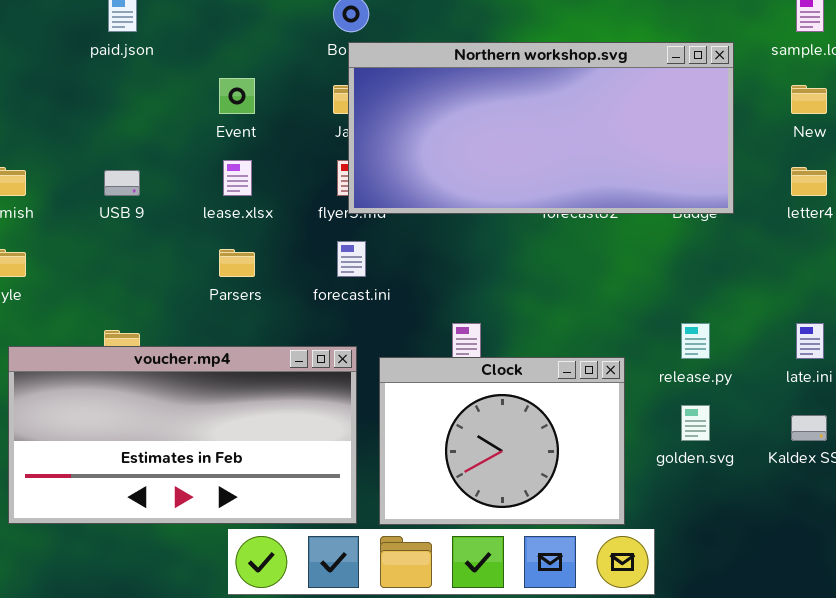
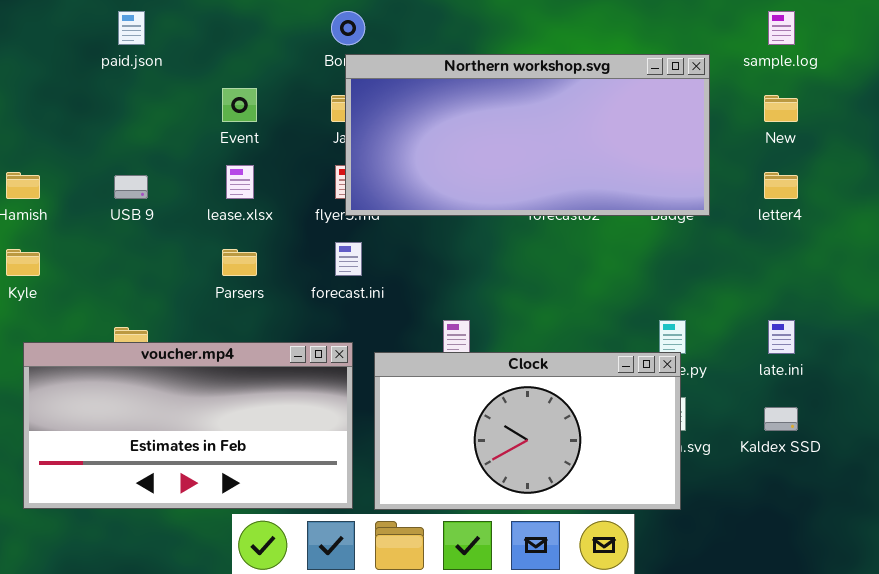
Clock: [379,357,625,525] -> [374,352,681,510], resized

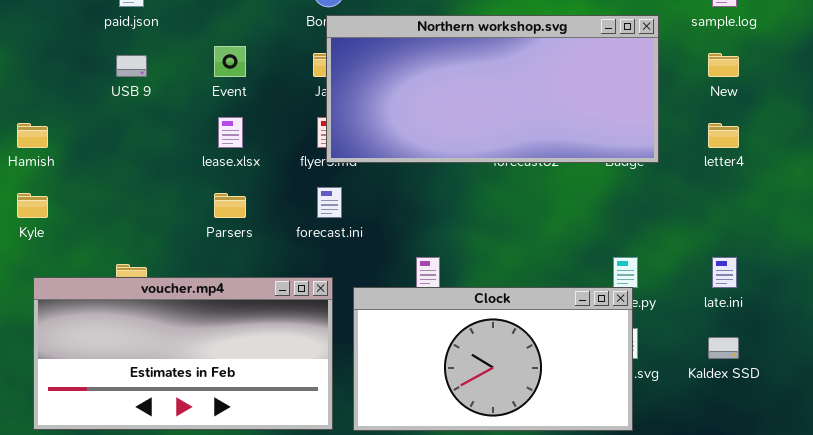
USB 9: [114,175,148,199] -> [116,55,147,77], moved

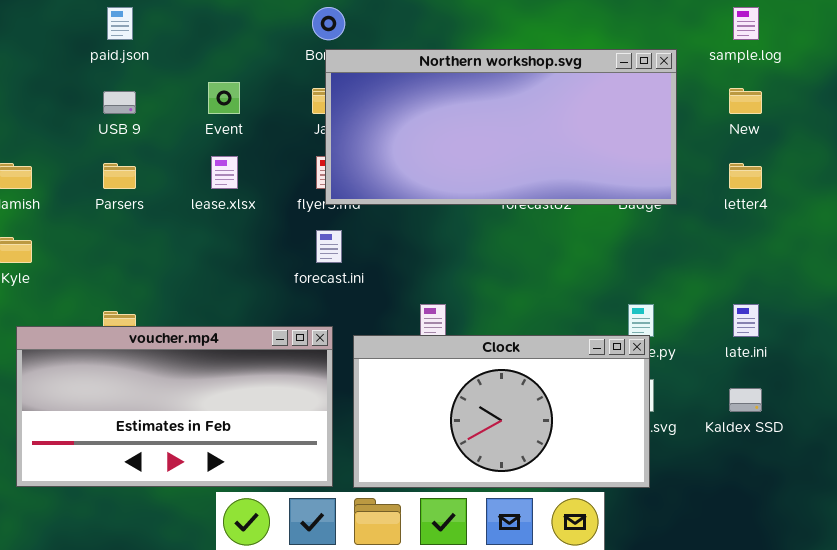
Parsers: [214,193,246,218] -> [103,163,136,189], moved

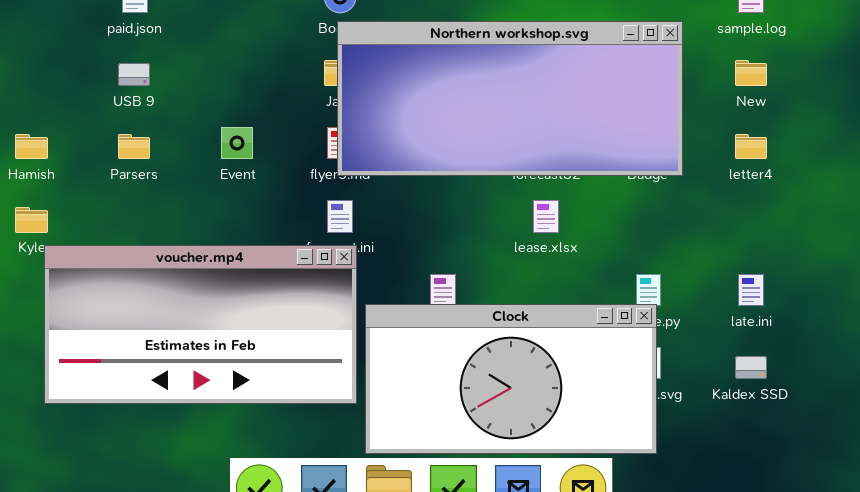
Event: [208,82,240,114] -> [221,127,253,159], moved
lease.xlsx: [211,156,238,189] -> [533,200,559,233], moved
voucher.mp4: [16,326,333,487] -> [44,245,357,404], moved

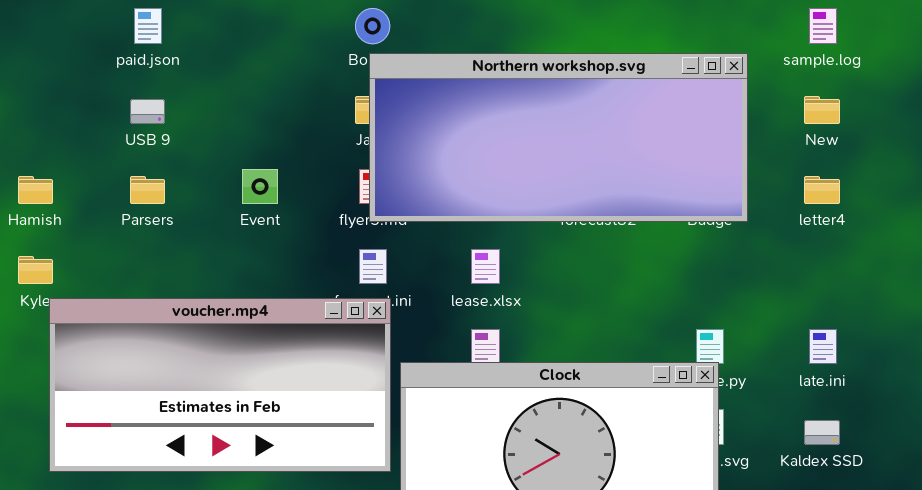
lease.xlsx: [533,200,559,233] -> [471,249,500,284], moved

